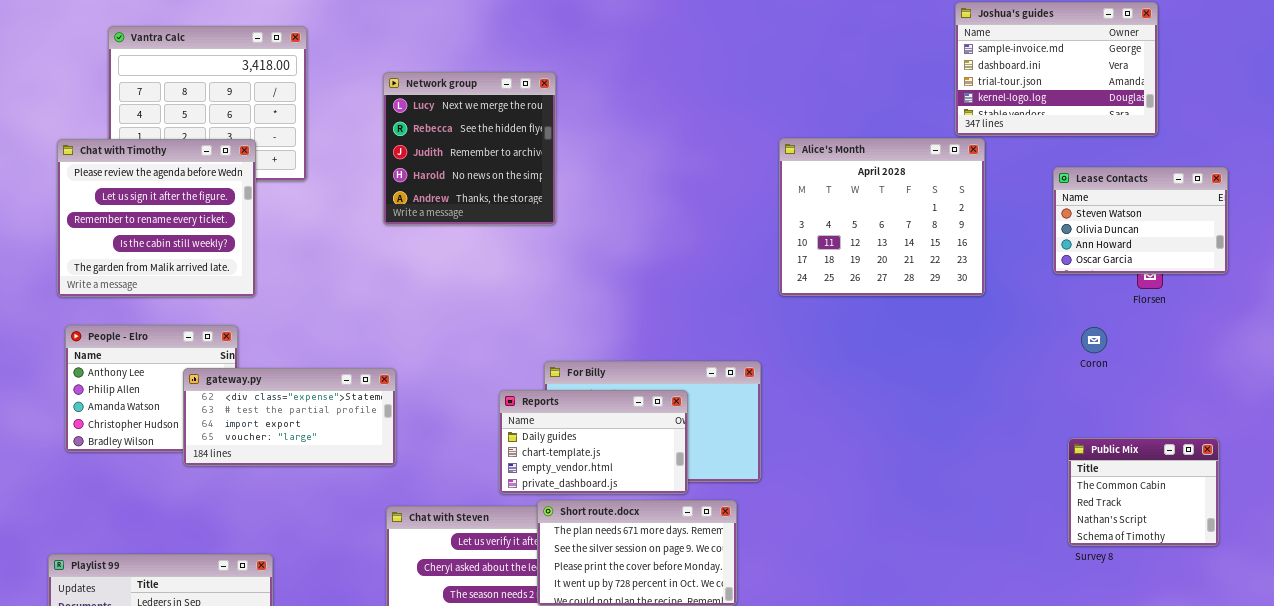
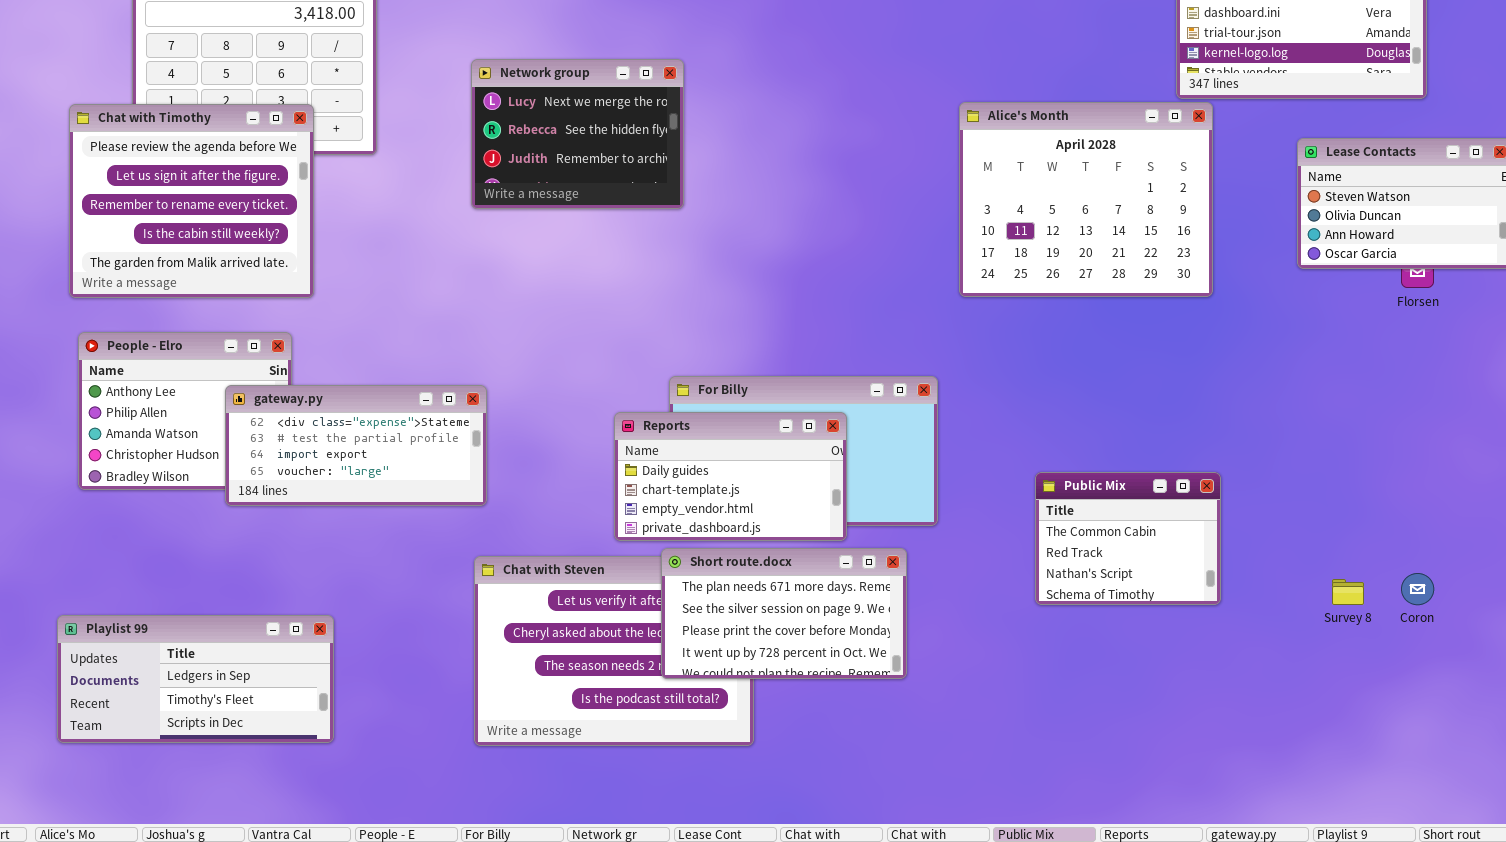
Network group: [383,72,556,225] -> [471,59,684,209], resized
Coron: [1081,327,1107,353] -> [1401,573,1434,605], moved
Public Mix: [1068,438,1219,546] -> [1035,472,1221,605], moved

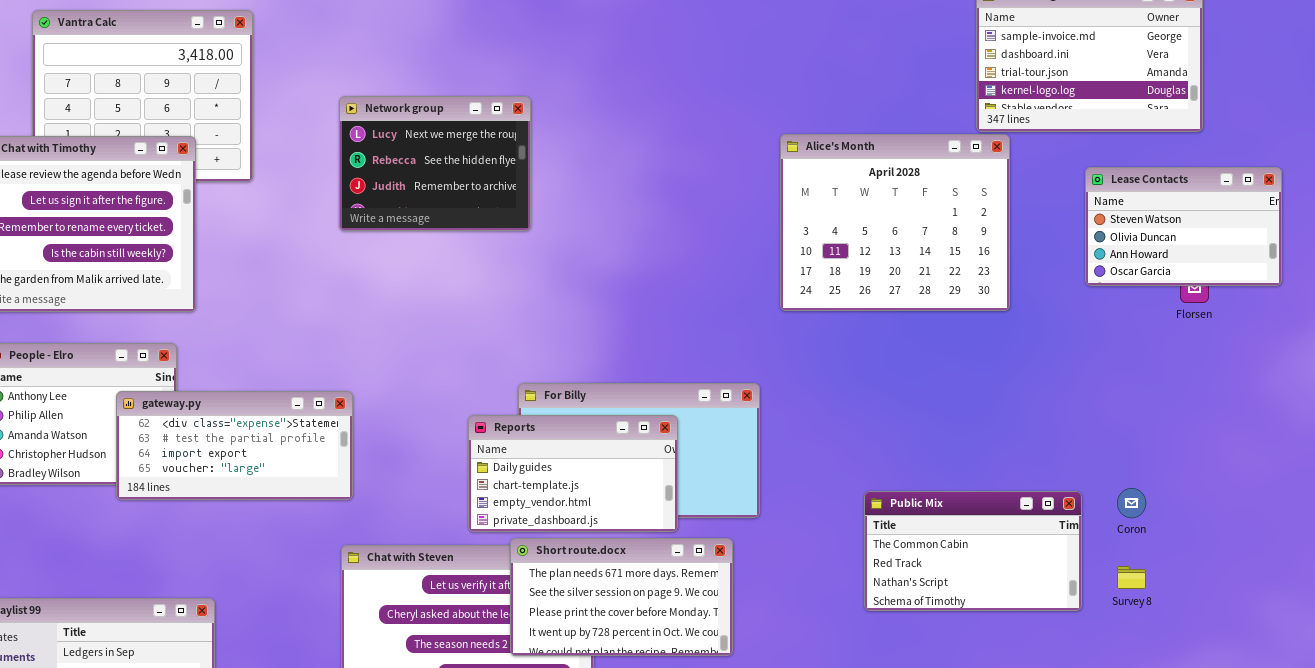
Public Mix: [1035,472,1221,605] -> [864,491,1082,611], moved, resized
Coron: [1401,573,1434,605] -> [1117,488,1146,518], moved

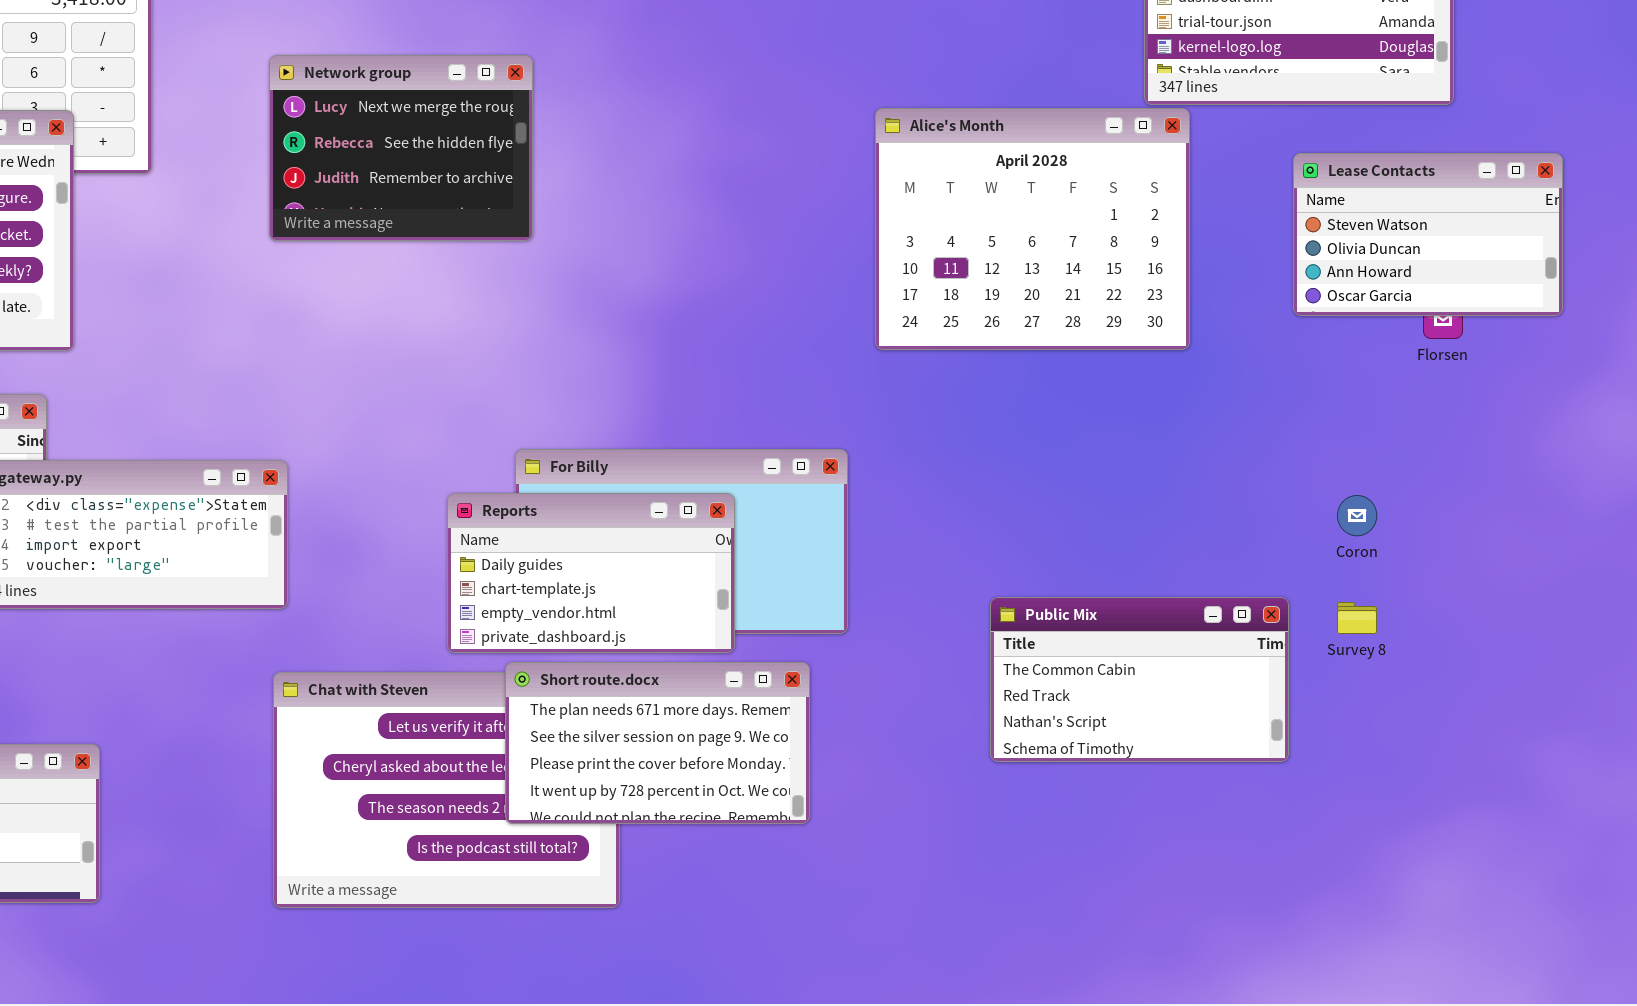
Coron: [1117,488,1146,518] -> [1337,495,1377,536], moved
Survey 8: [1117,566,1146,589] -> [1337,602,1377,634], moved

